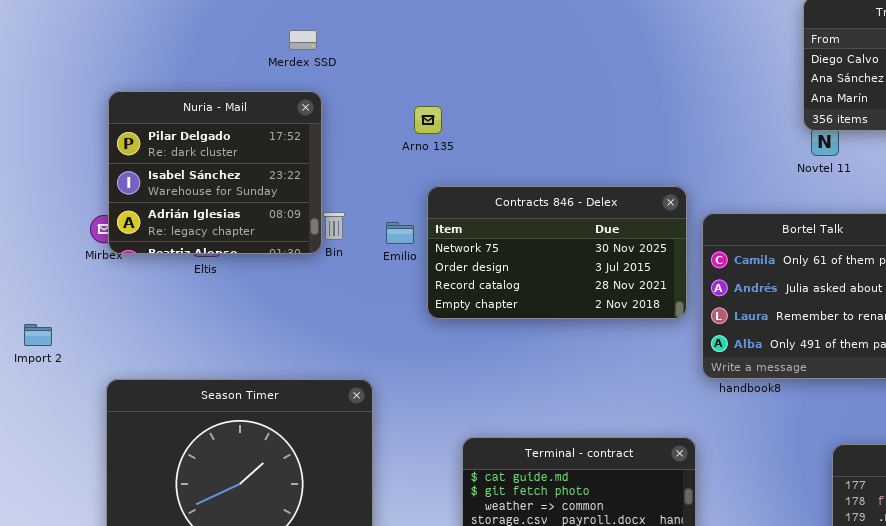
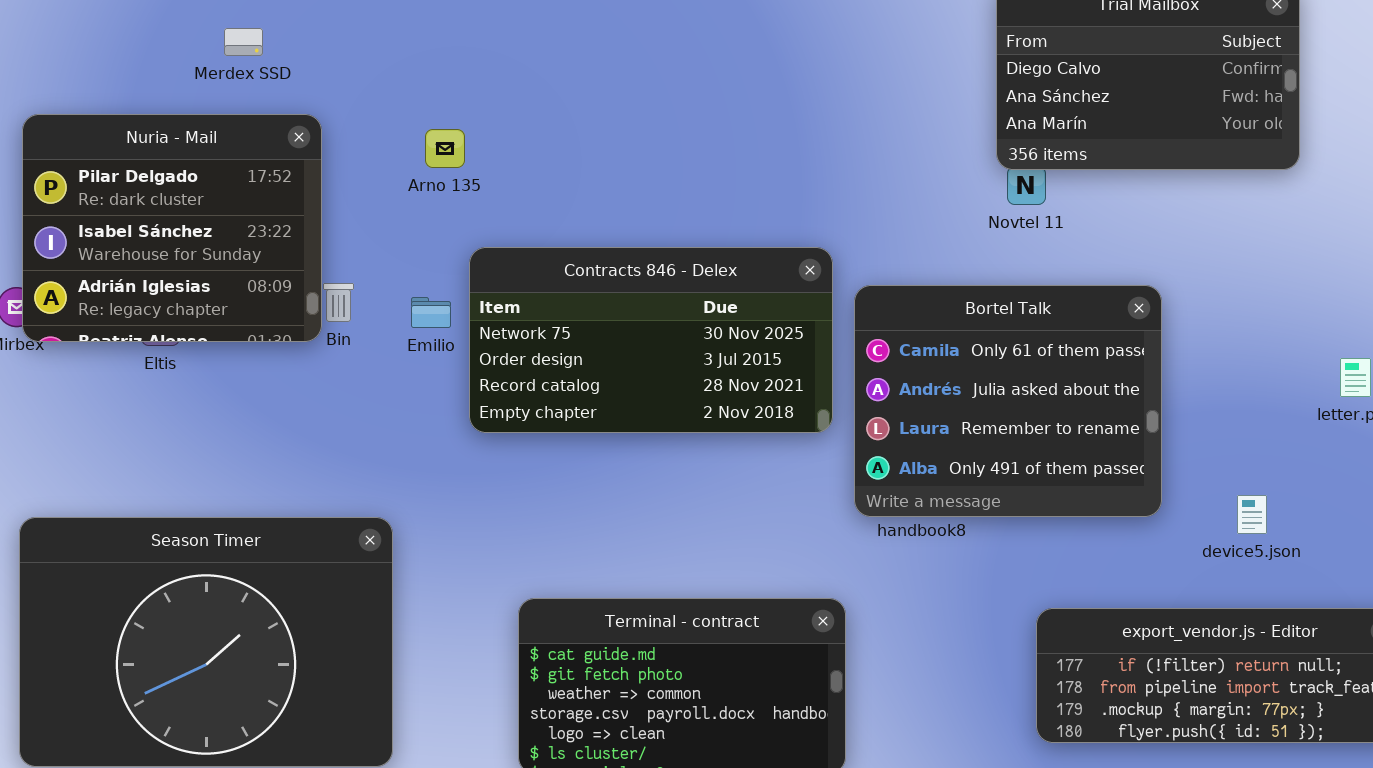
Merdex SSD: [289,30,317,50] -> [224,28,263,56], moved
Arno 135: [414,106,442,134] -> [425,129,465,168], moved

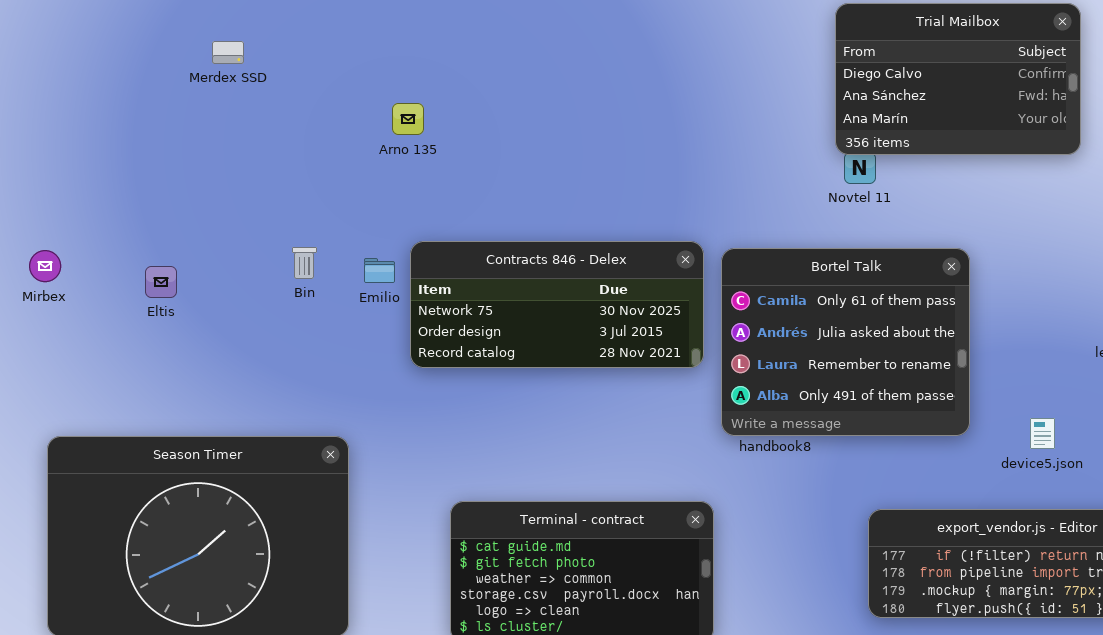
Nuria - Mail: [22,114,322,342] -> none, closed
Arno 135: [425,129,465,168] -> [392,103,424,135], moved
Contracts 846 - Delex: [469,247,833,433] -> [410,241,704,368], resized

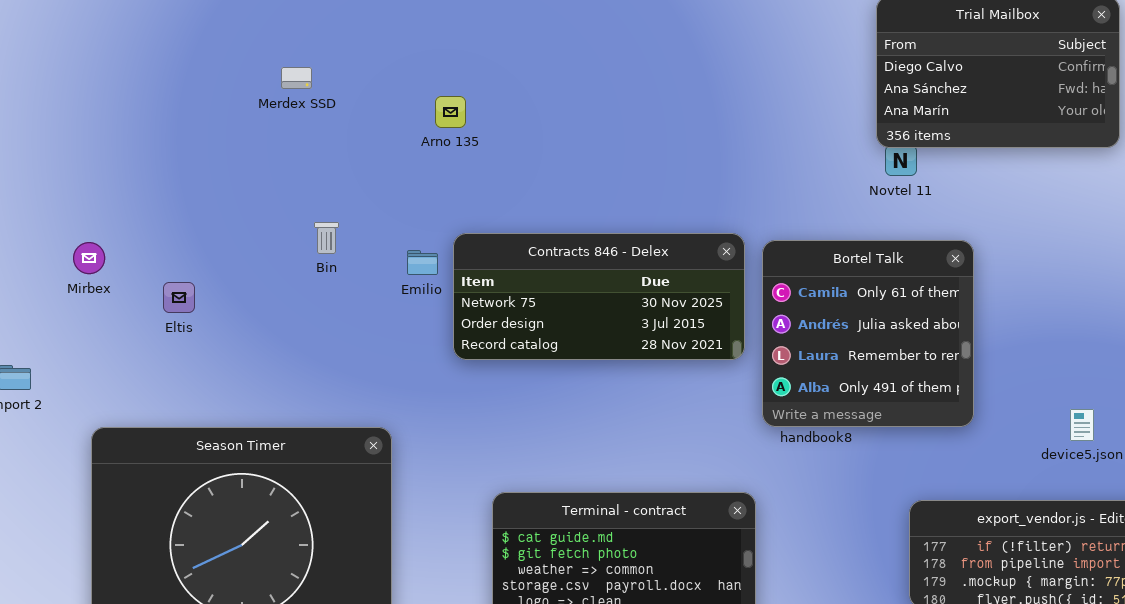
Merdex SSD: [212,41,244,64] -> [281,67,312,89], moved
Bin: [292,247,317,279] -> [314,222,339,254], moved
Bortel Talk: [721,248,970,436] -> [762,240,974,427], resized
Eltis: [145,266,177,298] -> [163,282,195,313], moved

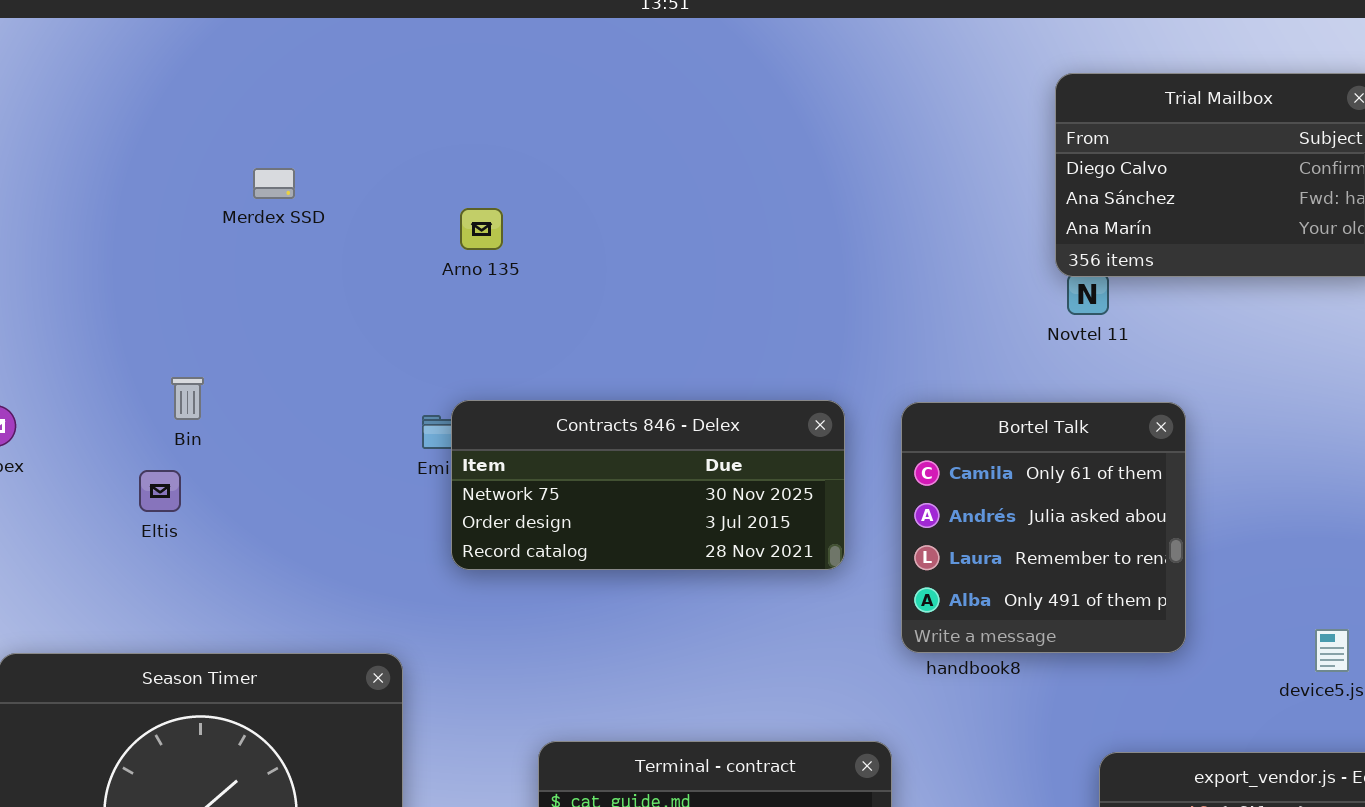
Bin: [314,222,339,254] -> [171,377,204,420], moved
Contracts 846 - Delex: [453,233,745,360] -> [451,400,845,570], moved
Eltis: [163,282,195,313] -> [139,470,181,512], moved

